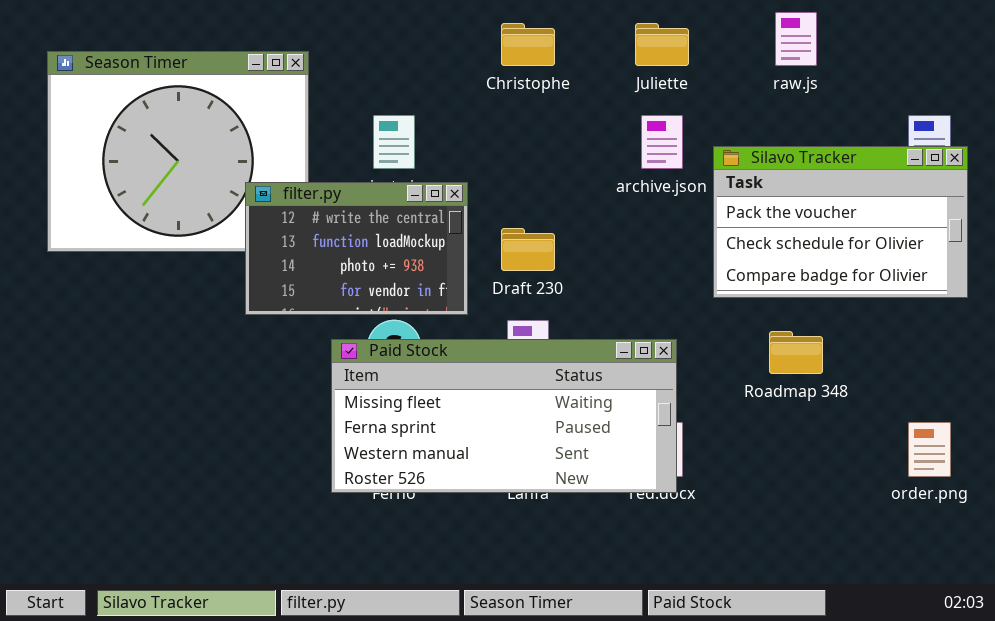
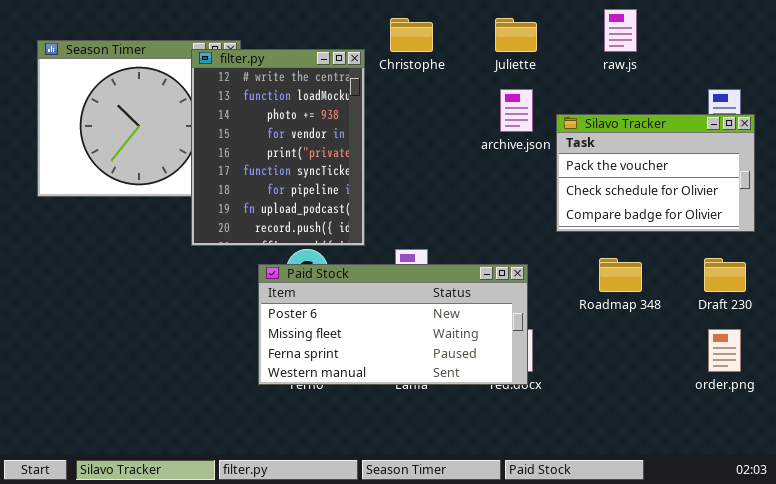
filter.py: [245,182,468,315] -> [191,49,365,246], resized
Draft 230: [501,228,555,271] -> [704,258,746,292], moved
Paid Stock: [331,339,677,493] -> [258,264,528,385], scrolled up 1 row

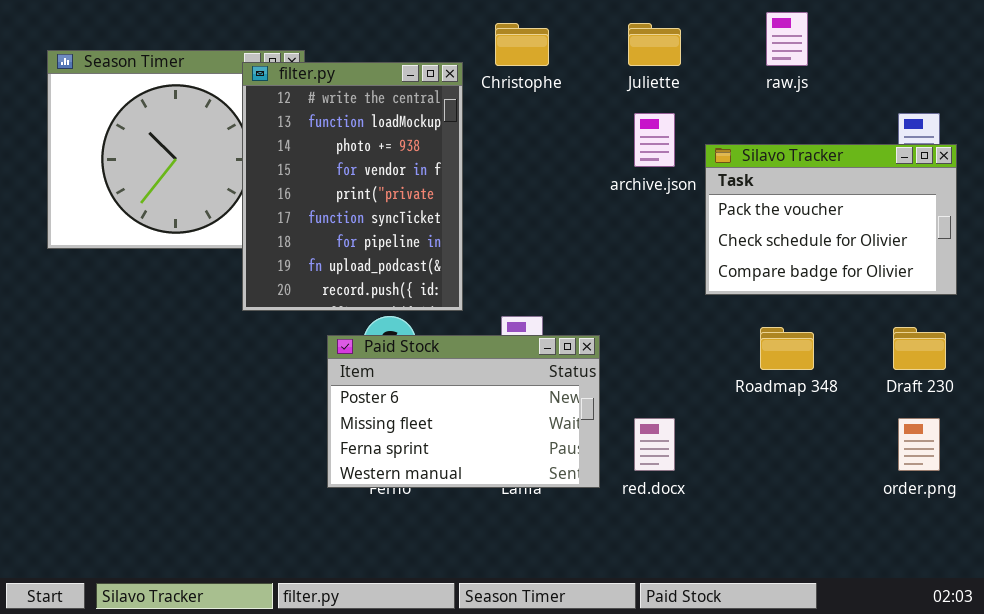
Paid Stock: [258,264,528,385] -> [327,335,600,488], resized

